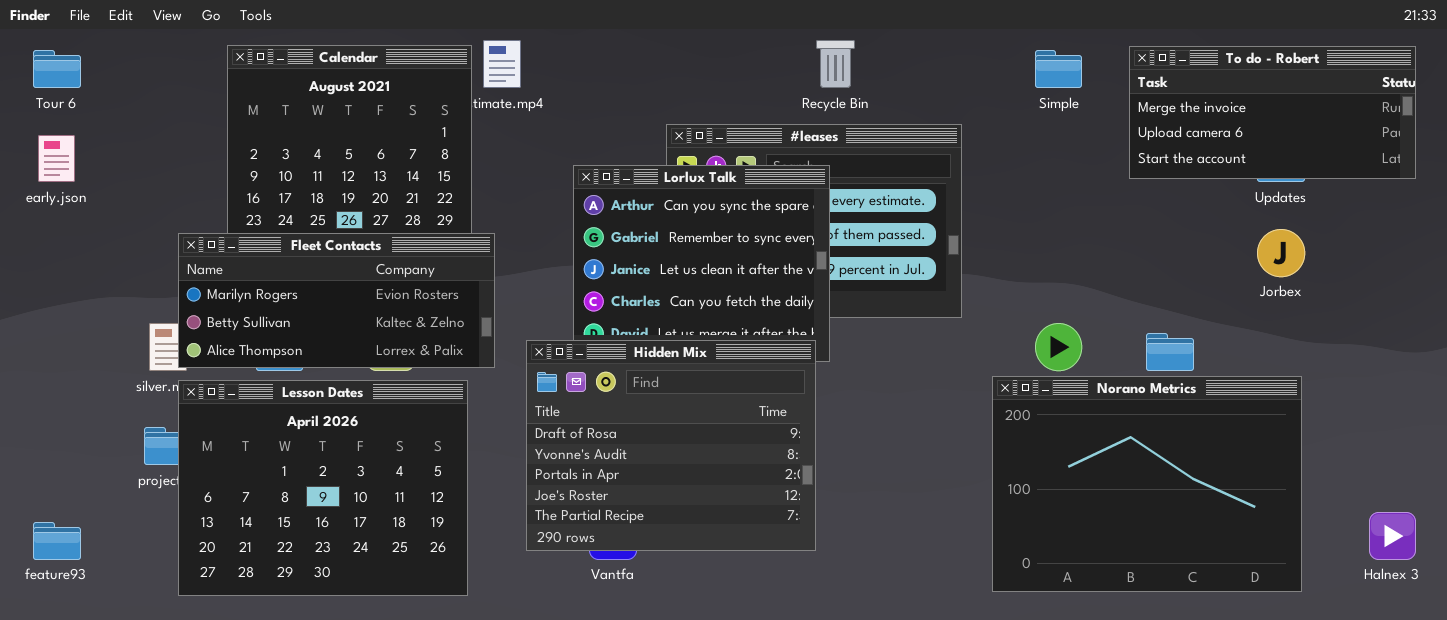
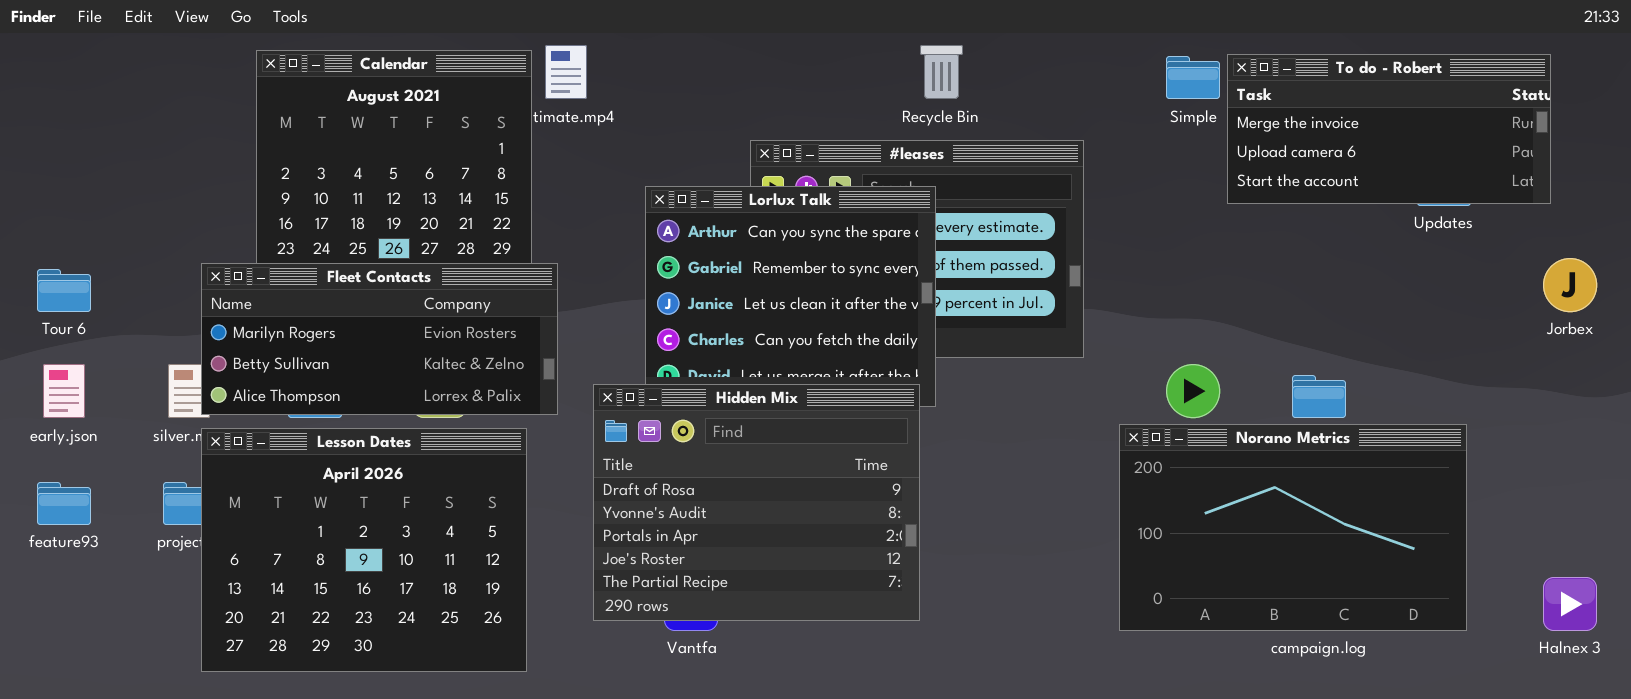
To do - Robert: [1129,46,1416,179] -> [1227,54,1551,204], moved
Tour 6: [33,50,81,88] -> [37,269,91,312], moved
early.json: [38,135,75,182] -> [43,364,85,418], moved
Jorbex: [1257,229,1305,277] -> [1543,258,1597,312], moved
Norano Metrics: [992,376,1302,592] -> [1119,424,1467,631], resized
feature93: [33,522,81,560] -> [37,482,91,525], moved

